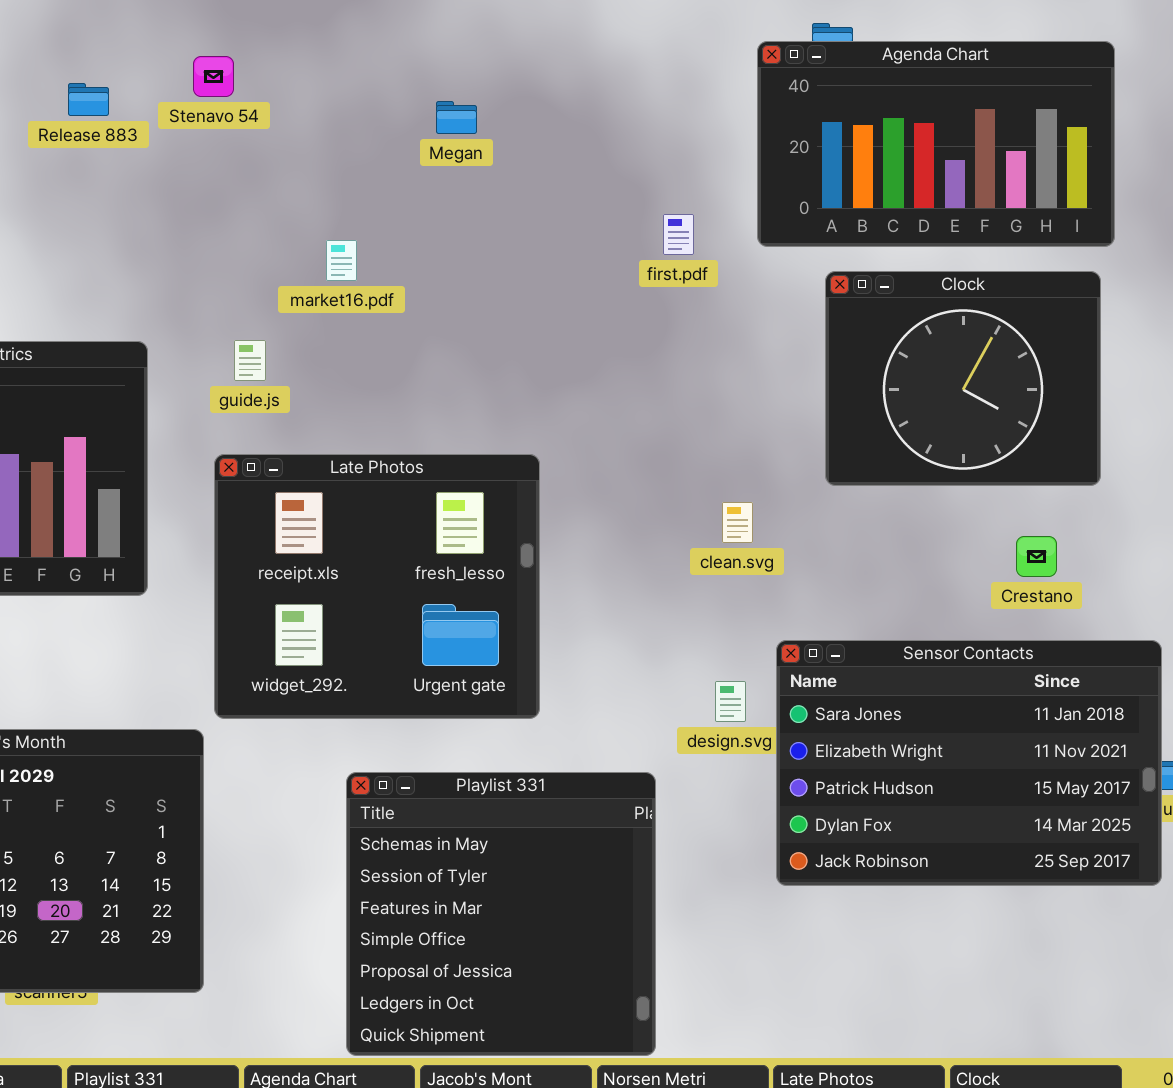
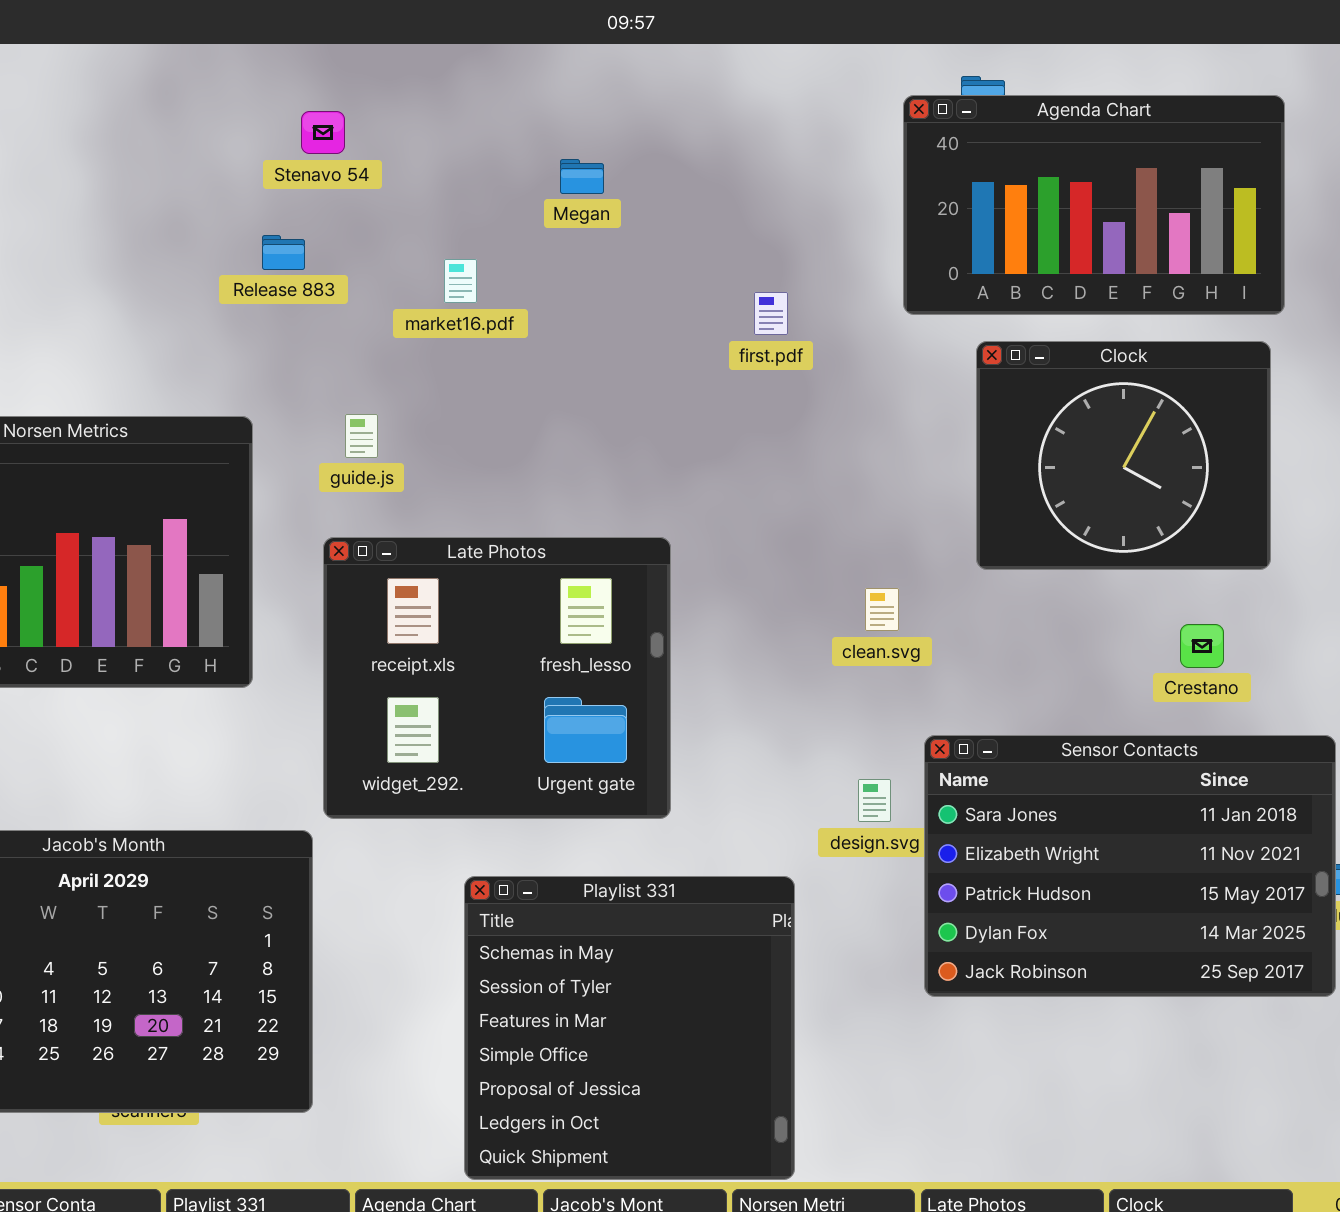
Release 883: [68,83,109,116] -> [262,235,305,270], moved
first.pdf: [663,214,694,255] -> [754,292,788,335], moved
market16.pdf: [326,240,357,281] -> [444,259,477,303], moved

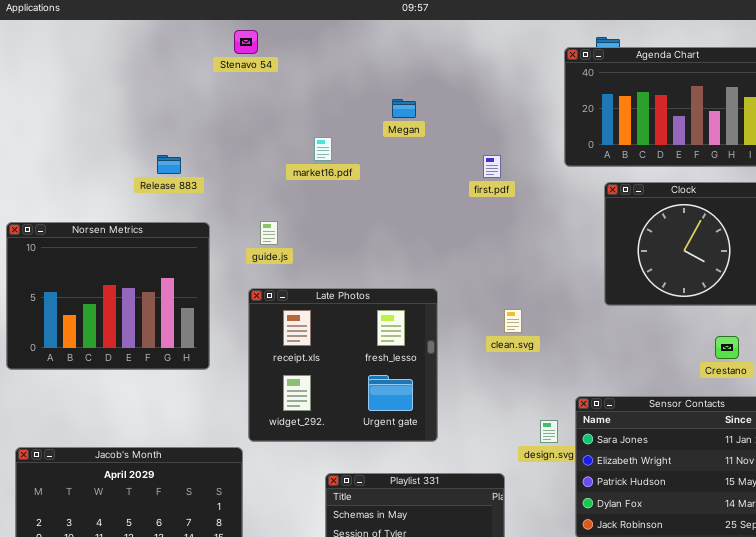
Stenavo 54: [301,111,345,154] -> [234,30,258,54], moved
Megan: [560,159,604,194] -> [392,99,416,118], moved
Release 883: [262,235,305,270] -> [157,155,181,174], moved
clean.svg: [865,588,899,631] -> [504,309,522,333], moved

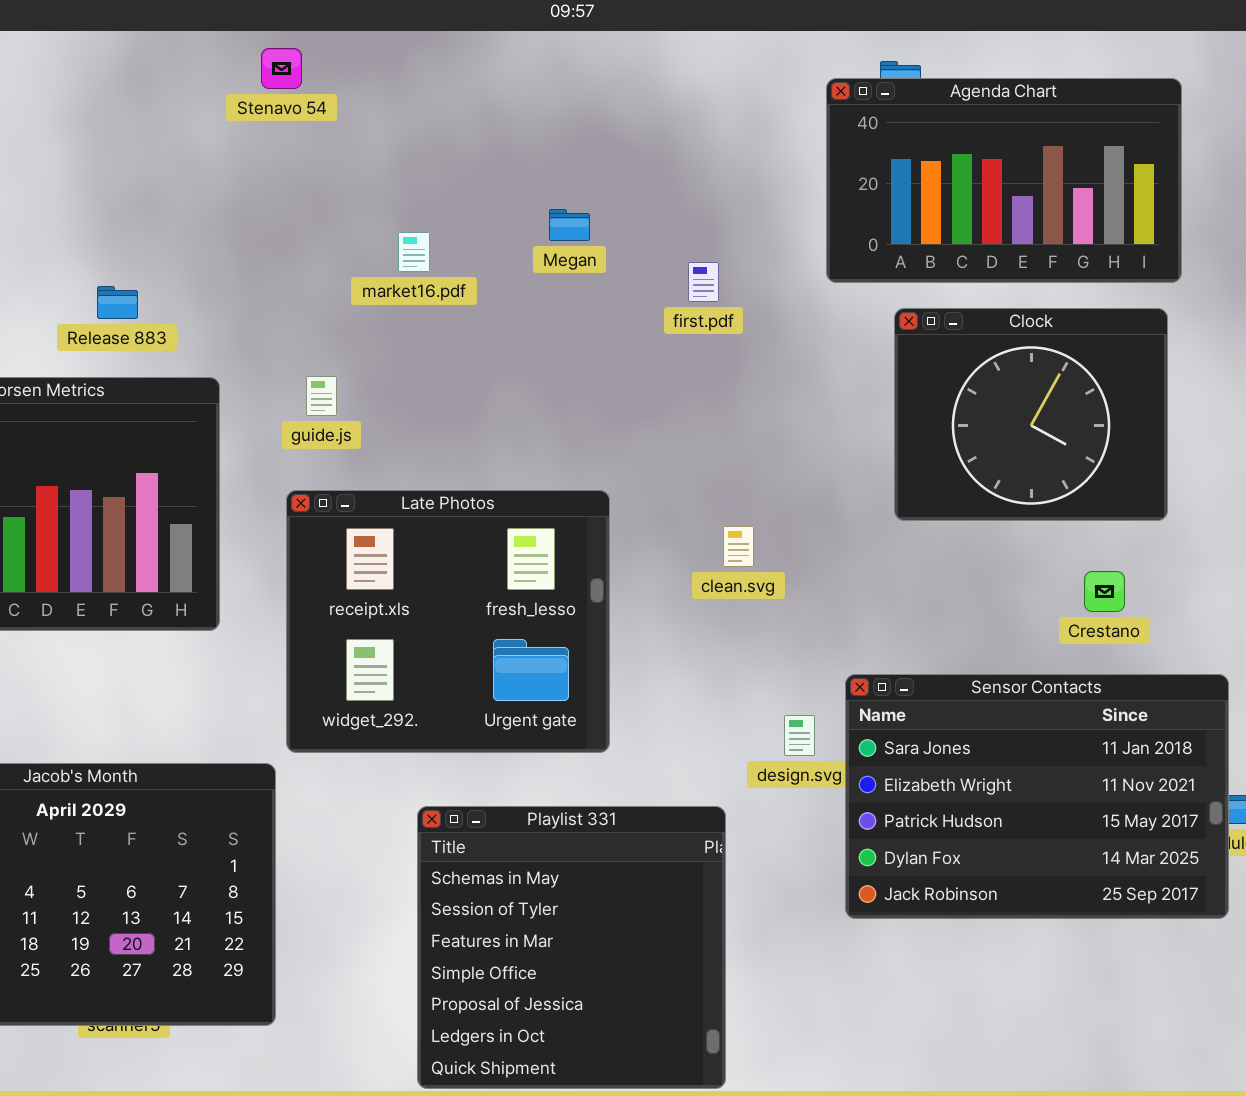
Megan: [392,99,416,118] -> [549,209,590,241], moved
Release 883: [157,155,181,174] -> [97,286,138,319], moved

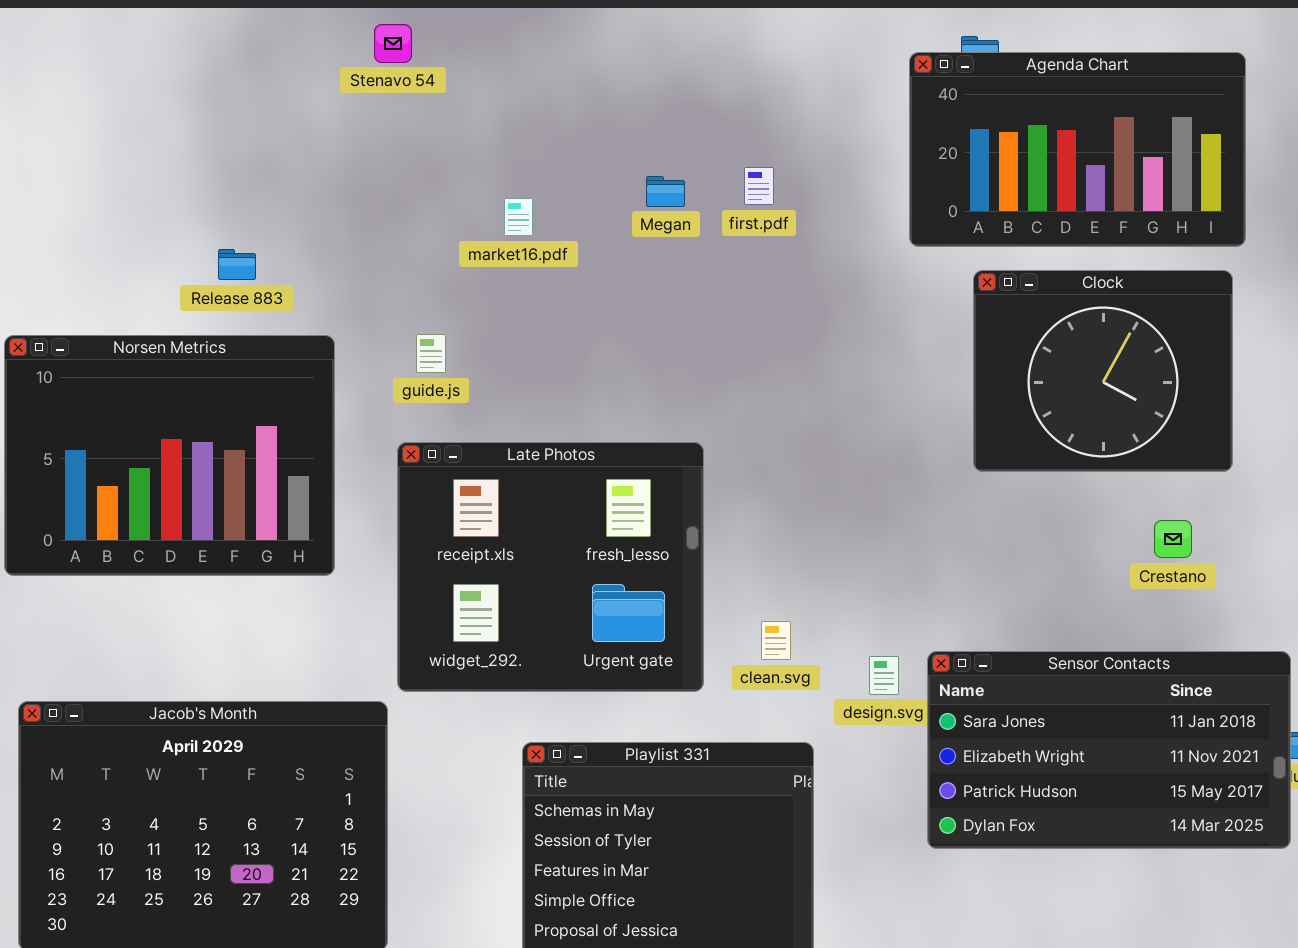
first.pdf: [688,262,719,302] -> [744,167,774,205], moved
clean.svg: [723,526,754,567] -> [761,621,791,660], moved
Sensor Contacts: [845,674,1229,919] -> [927,651,1291,849], resized

